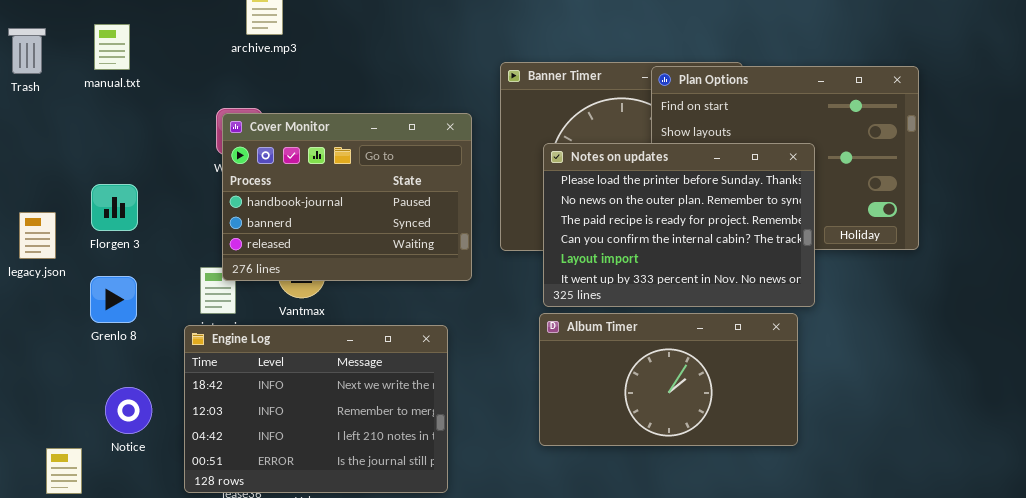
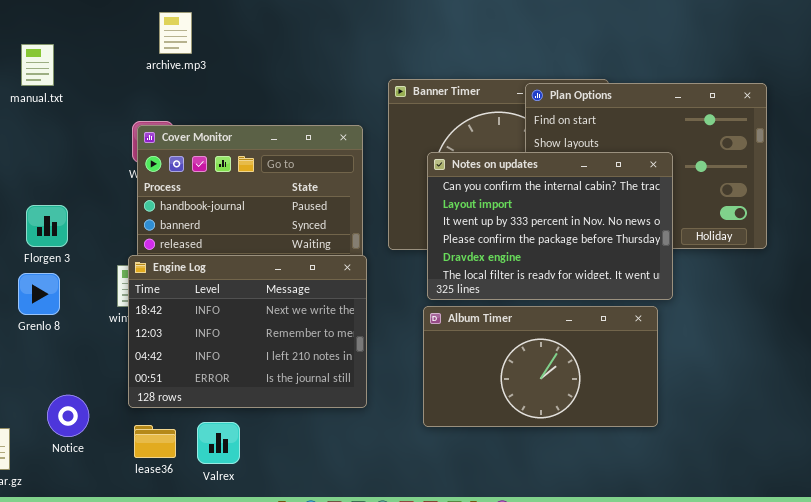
Notes on updates: [543,143,815,307] -> [427,152,673,300], scrolled down 3 rows
Florgen 3: [91,184,138,231] -> [26,205,68,247], moved
Engine Log: [184,325,448,493] -> [128,255,367,408], moved
Notice: [105,387,152,434] -> [47,395,89,437], moved

